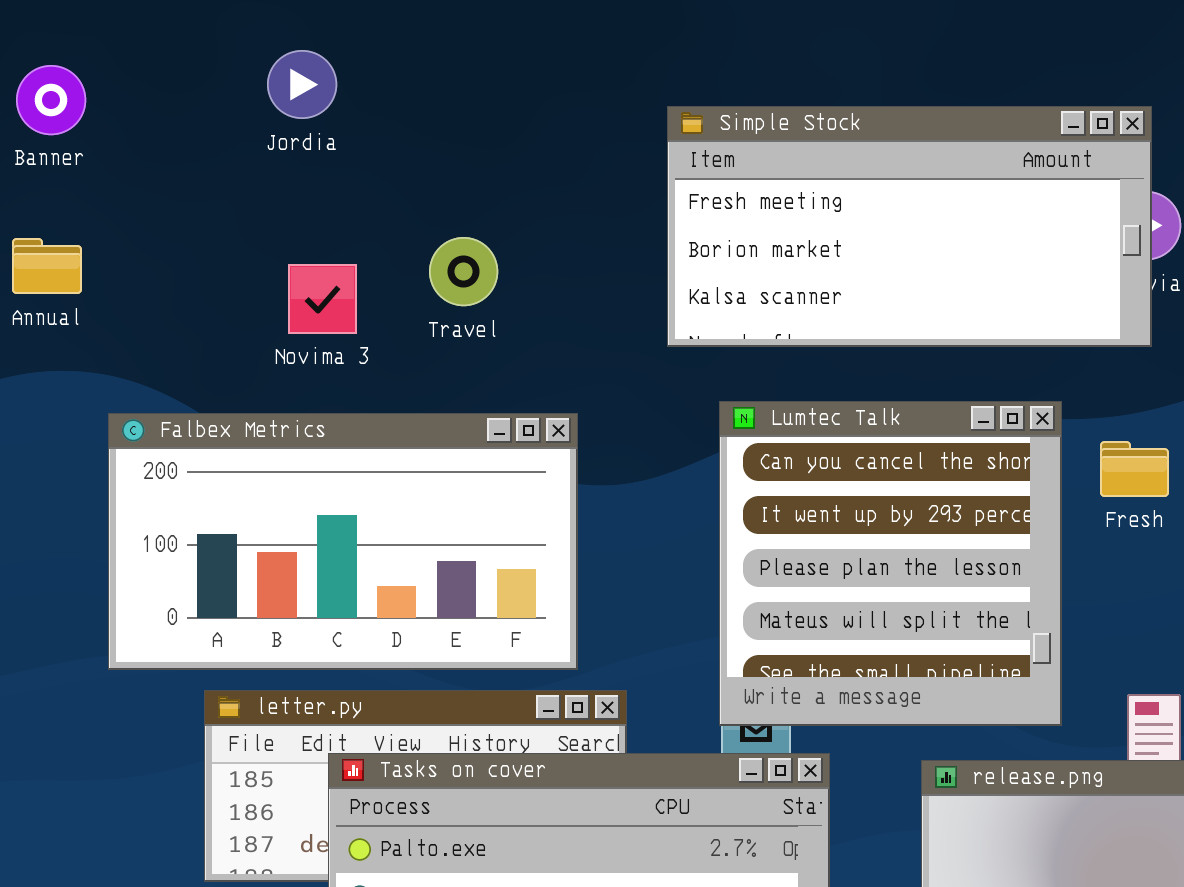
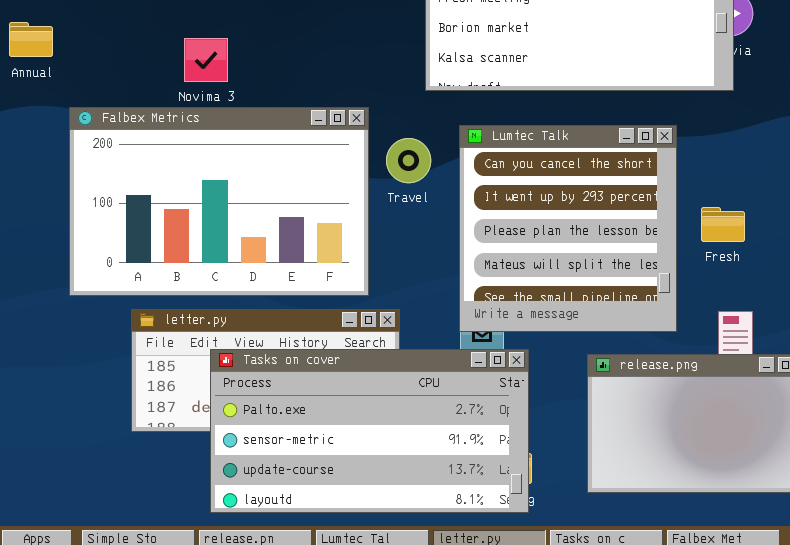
Travel: [429,237,498,306] -> [386,138,431,183], moved
Falbex Metrics: [108,413,578,670] -> [69,107,369,296], resized
Fresh: [1100,441,1169,497] -> [701,207,745,242], moved

